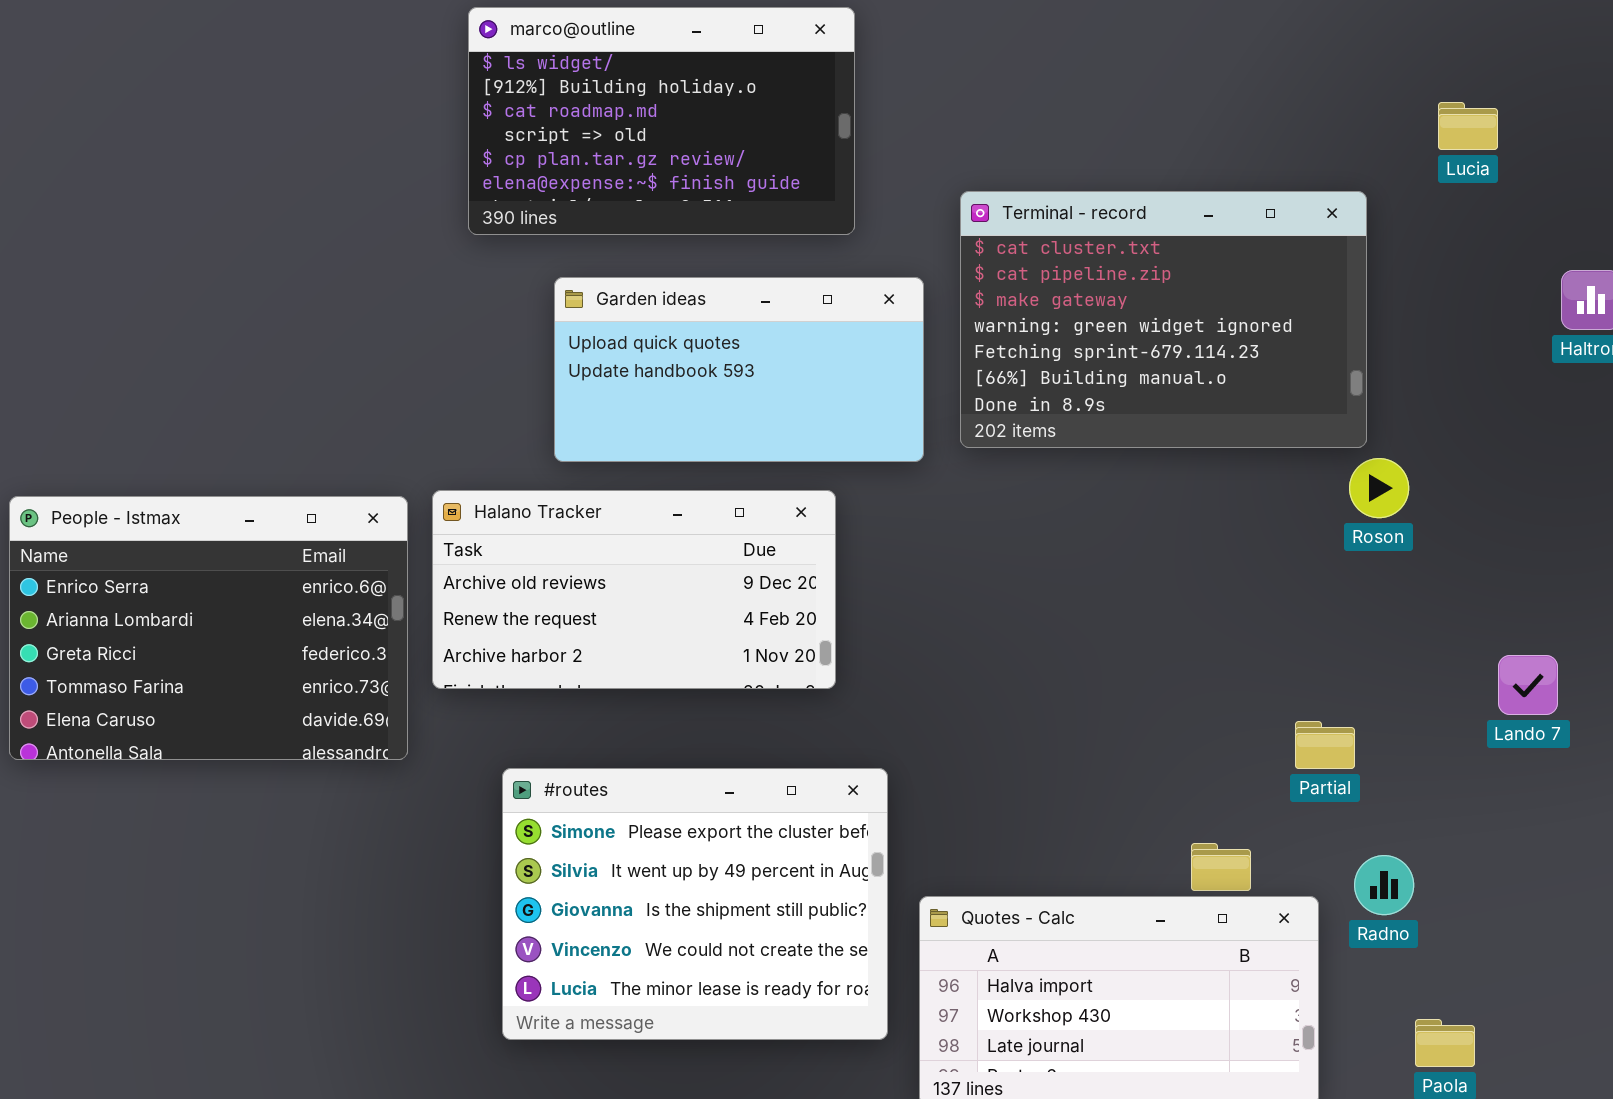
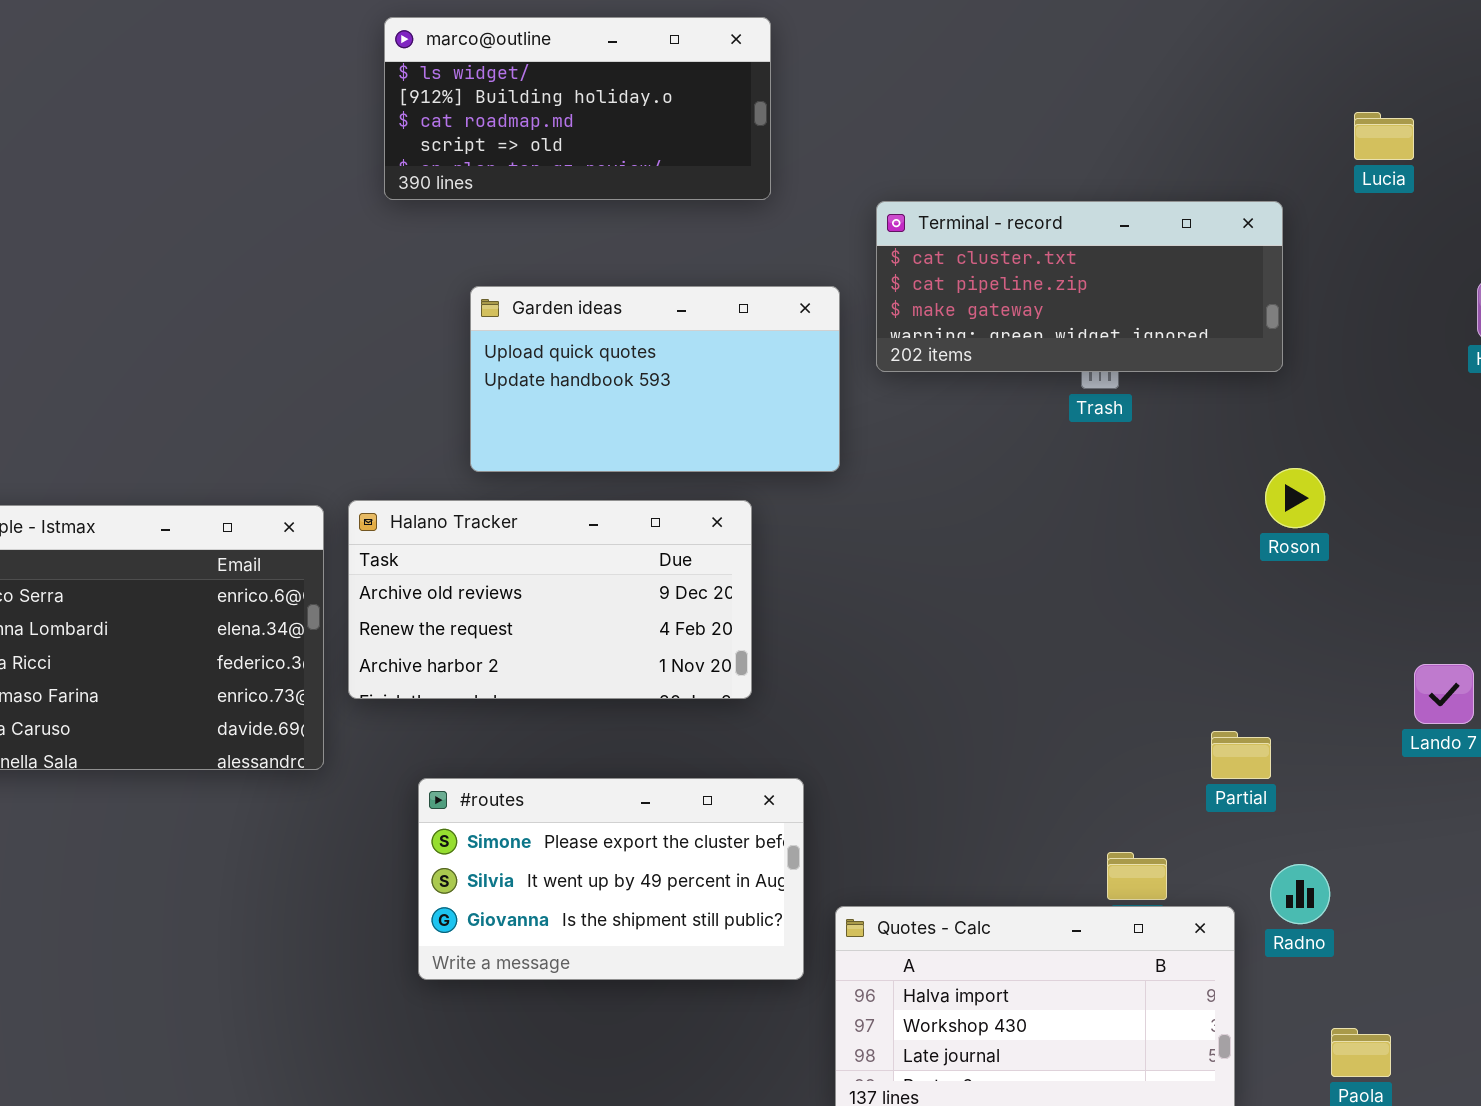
marco@outline: [468,7,855,235] -> [384,17,771,200], resized
Terminal - record: [960,191,1367,448] -> [876,201,1283,372], resized
#routes: [502,768,888,1040] -> [418,778,804,980], resized

